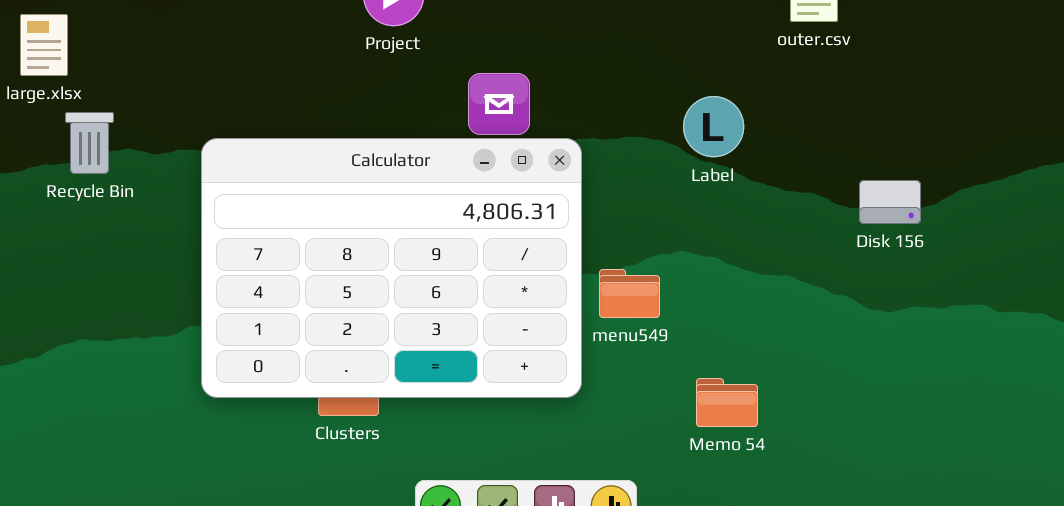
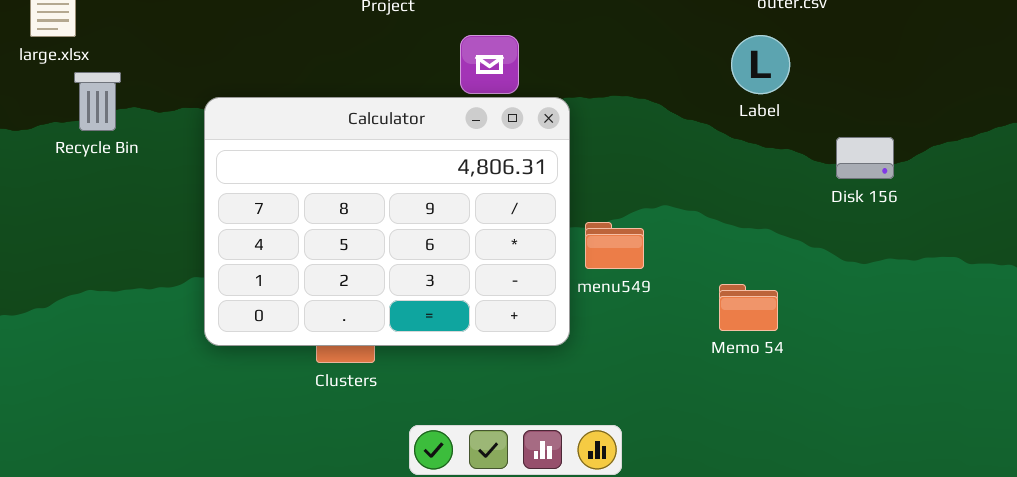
Label: [683,96,744,157] -> [731,35,790,94], moved
Memo 54: [696,378,758,427] -> [719,284,778,331], moved

